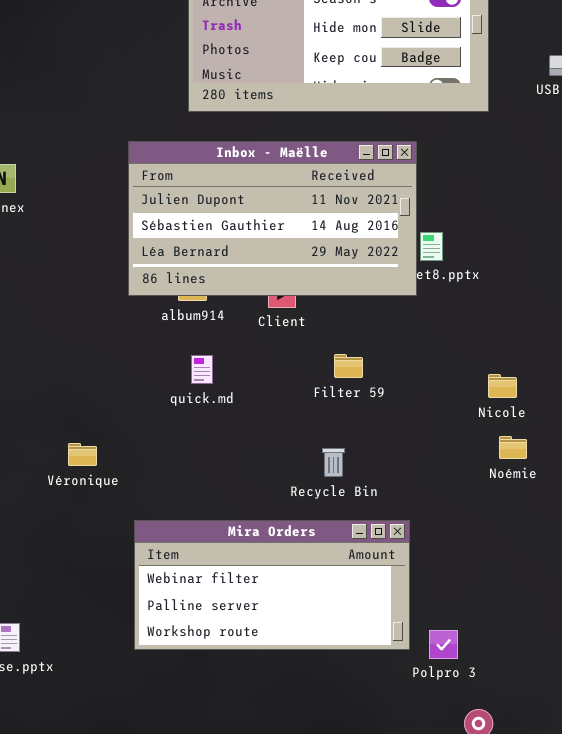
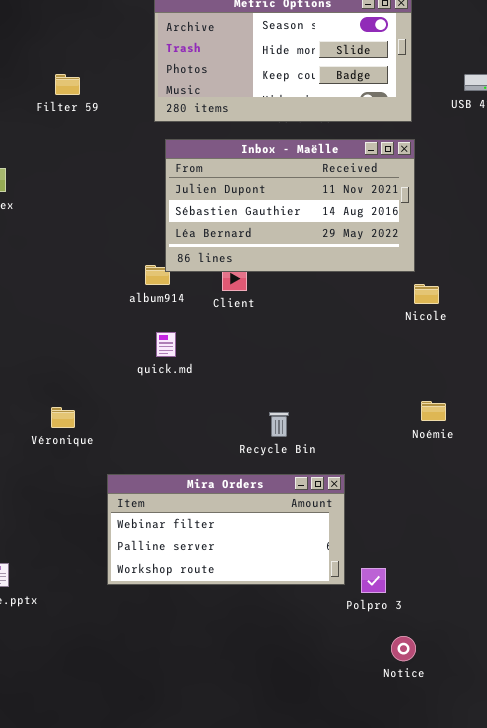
Inbox - Maëlle: [128,141,417,296] -> [165,139,415,272], moved
Filter 59: [334,354,363,378] -> [55,74,80,95], moved
Nicole: [488,374,517,398] -> [414,284,439,304], moved

